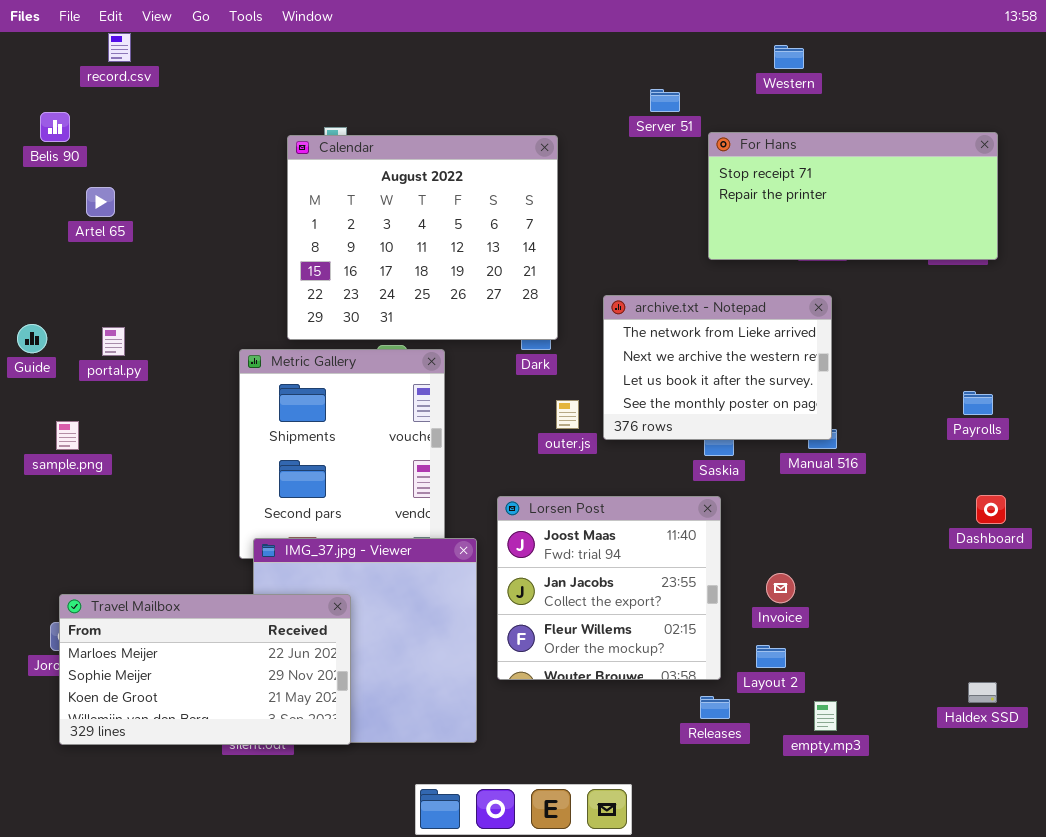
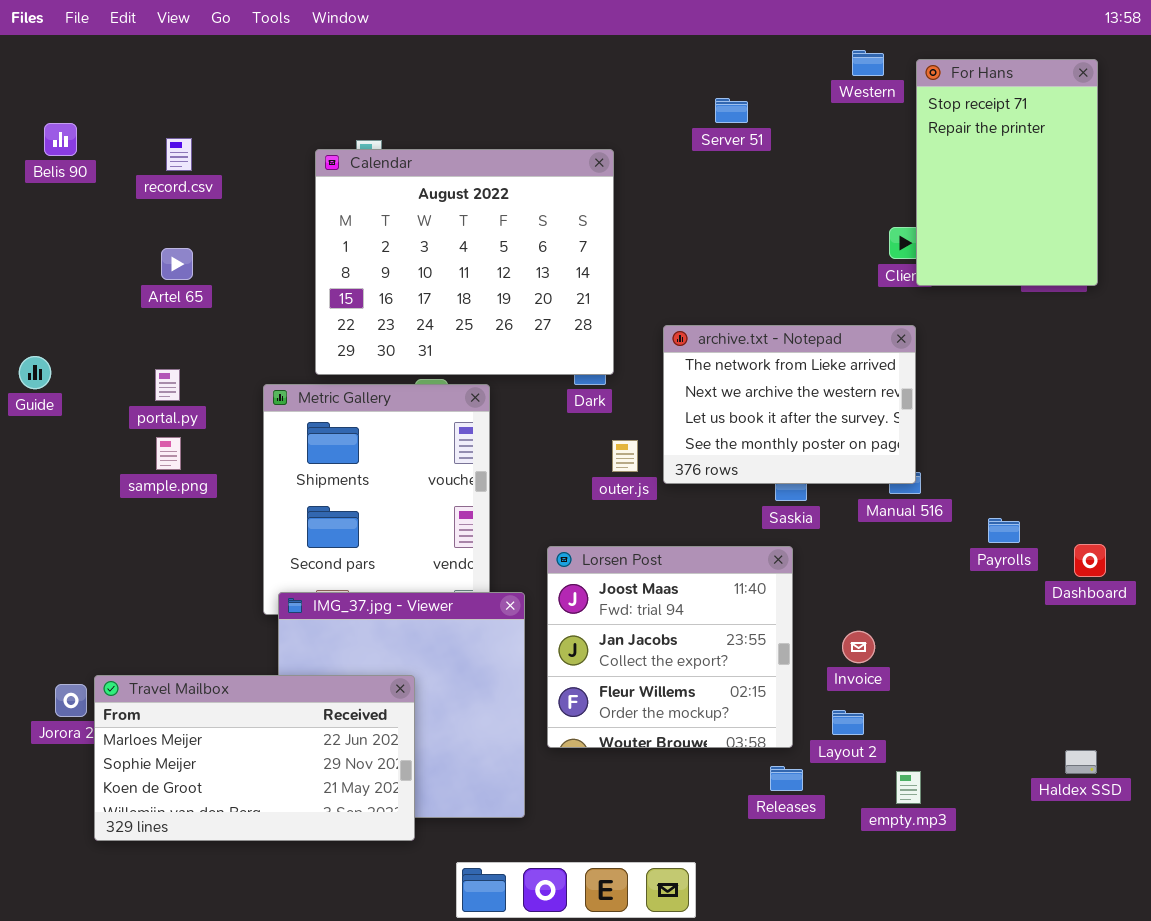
record.csv: [108,33,131,62] -> [166,138,192,171], moved
For Hans: [708,132,998,260] -> [916,59,1098,286], resized
Artel 65: [86,187,115,217] -> [161,248,193,280], moved
portal.py: [102,327,125,356] -> [155,369,180,401], moved
Payrolls: [963,391,993,415] -> [988,518,1020,543], moved
sample.png: [56,421,79,450] -> [156,437,181,470], moved
Travel Mailbox: [59,594,351,745] -> [94,675,415,841], moved

